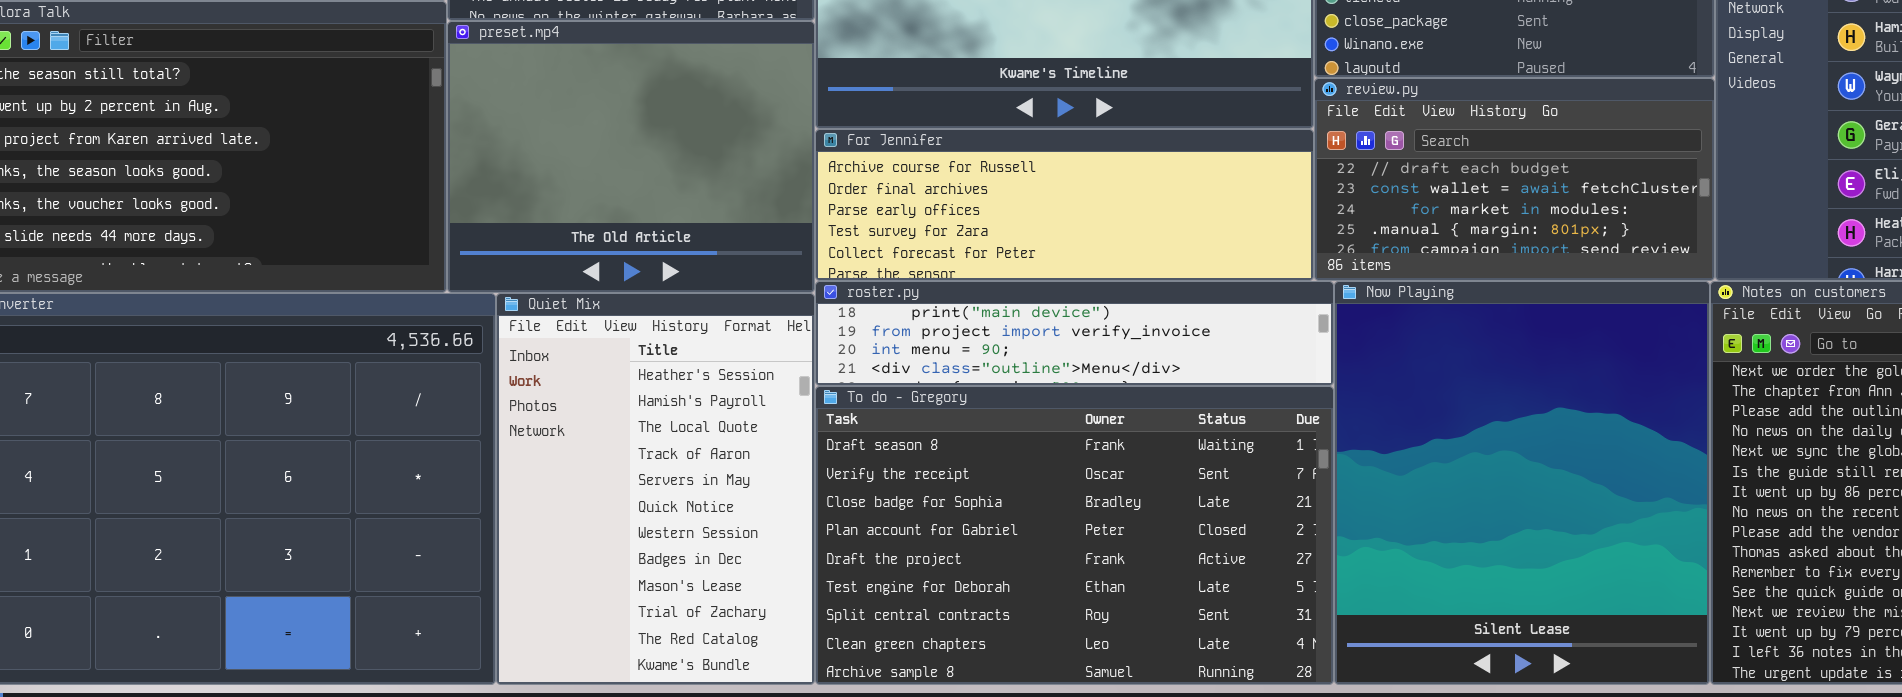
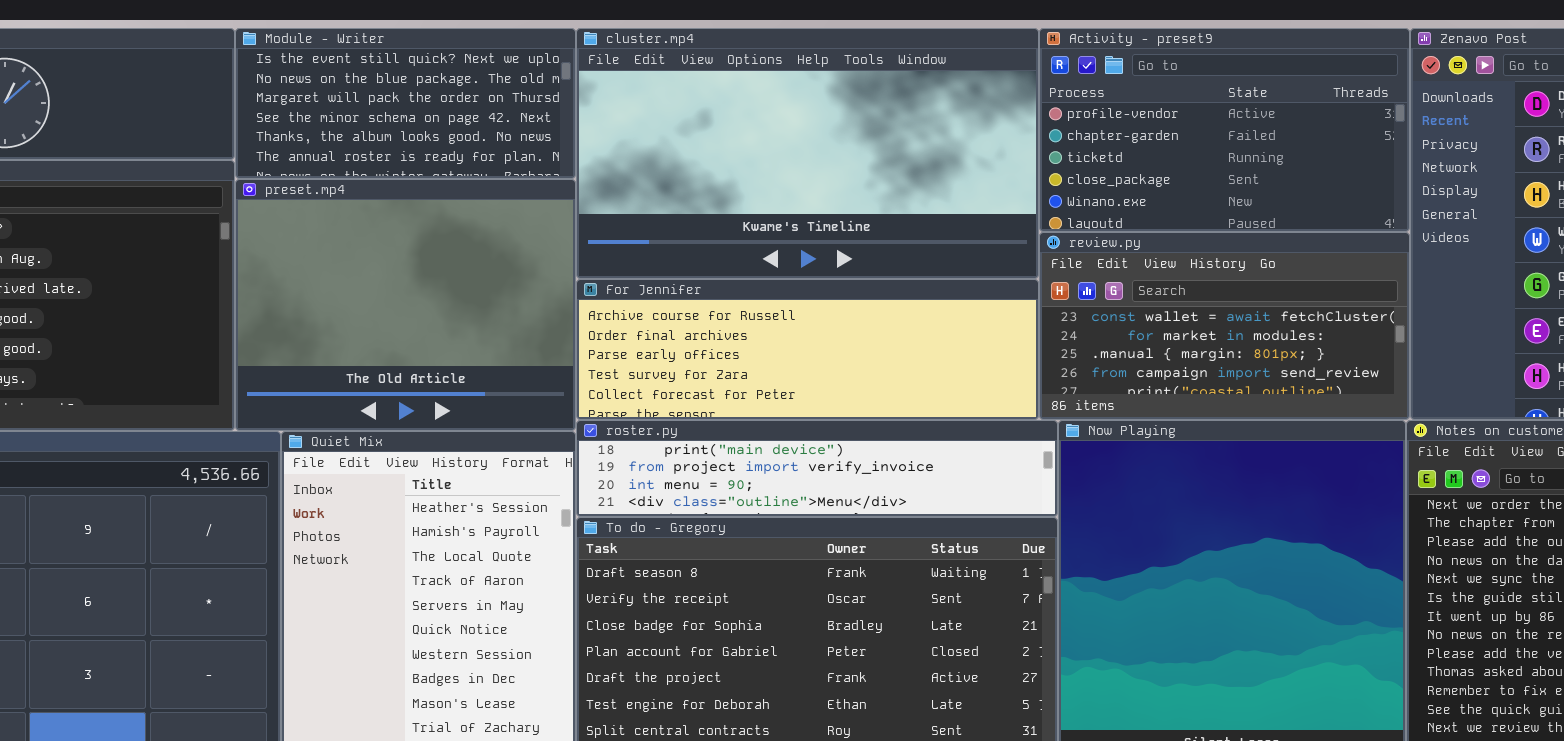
review.py: [1314,78,1715,281] -> [1039,232,1410,420], scrolled down 1 row

